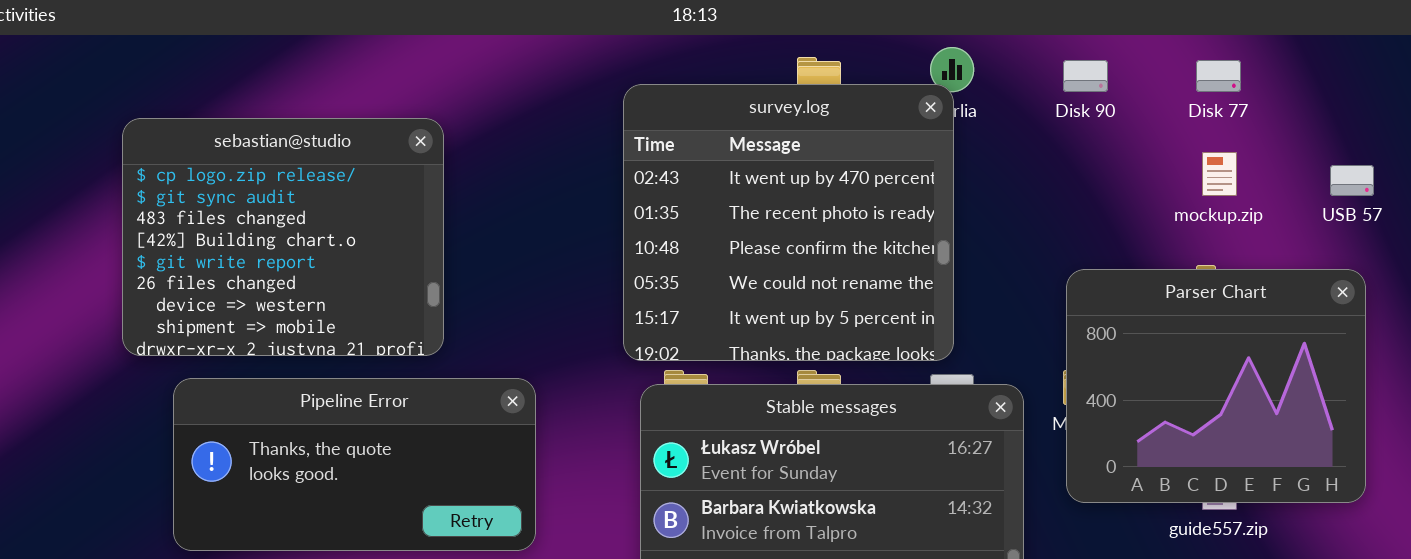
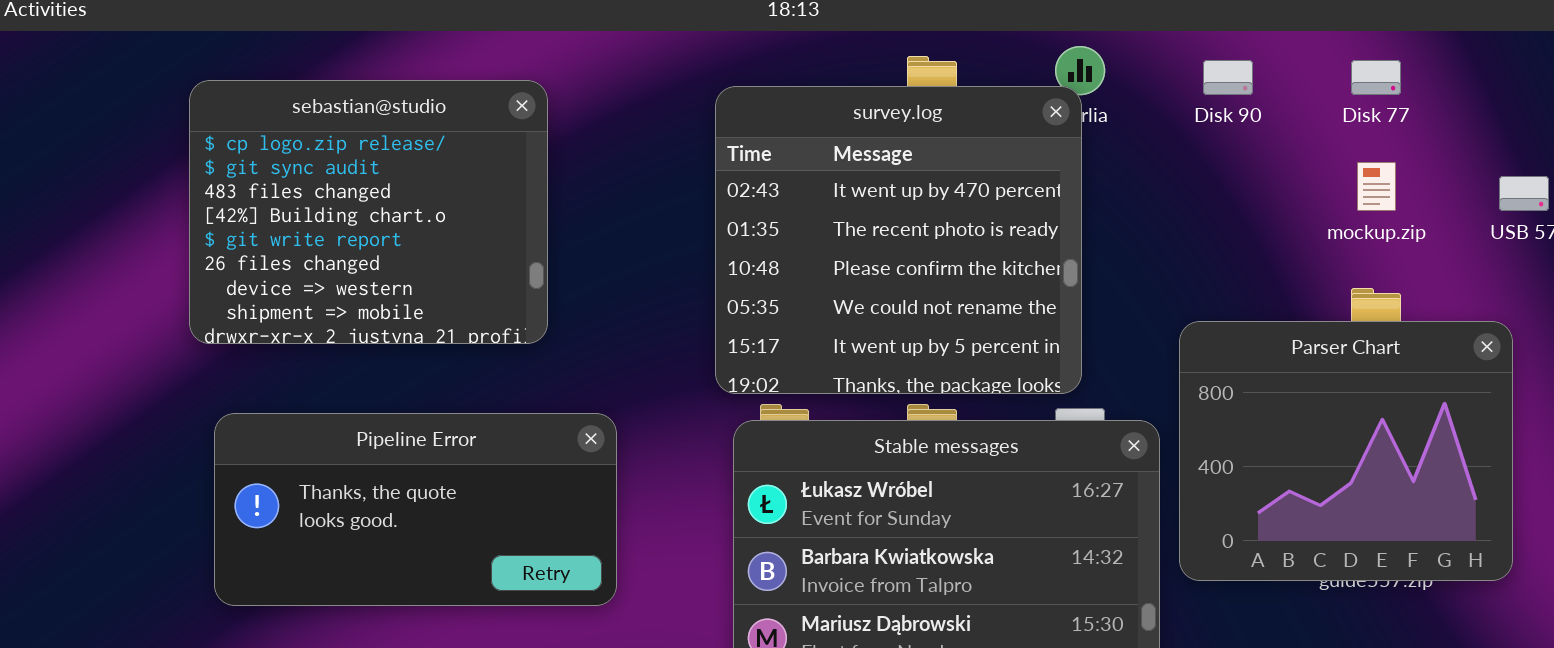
sebastian@studio: [122,118,444,356] -> [189,80,548,344], moved
Parser Chart: [1066,269,1366,503] -> [1179,321,1513,581], moved

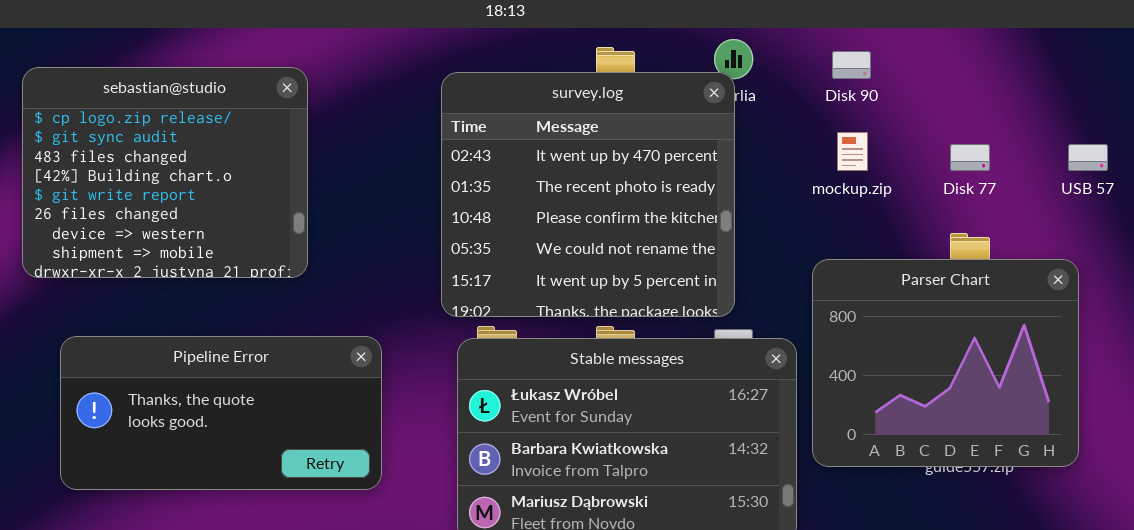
Disk 77: [1351,60,1401,95] -> [950,144,990,171], moved
mockup.zip: [1357,162,1396,211] -> [837,132,868,171], moved
Pipeline Error: [214,413,617,606] -> [60,336,382,490], moved

